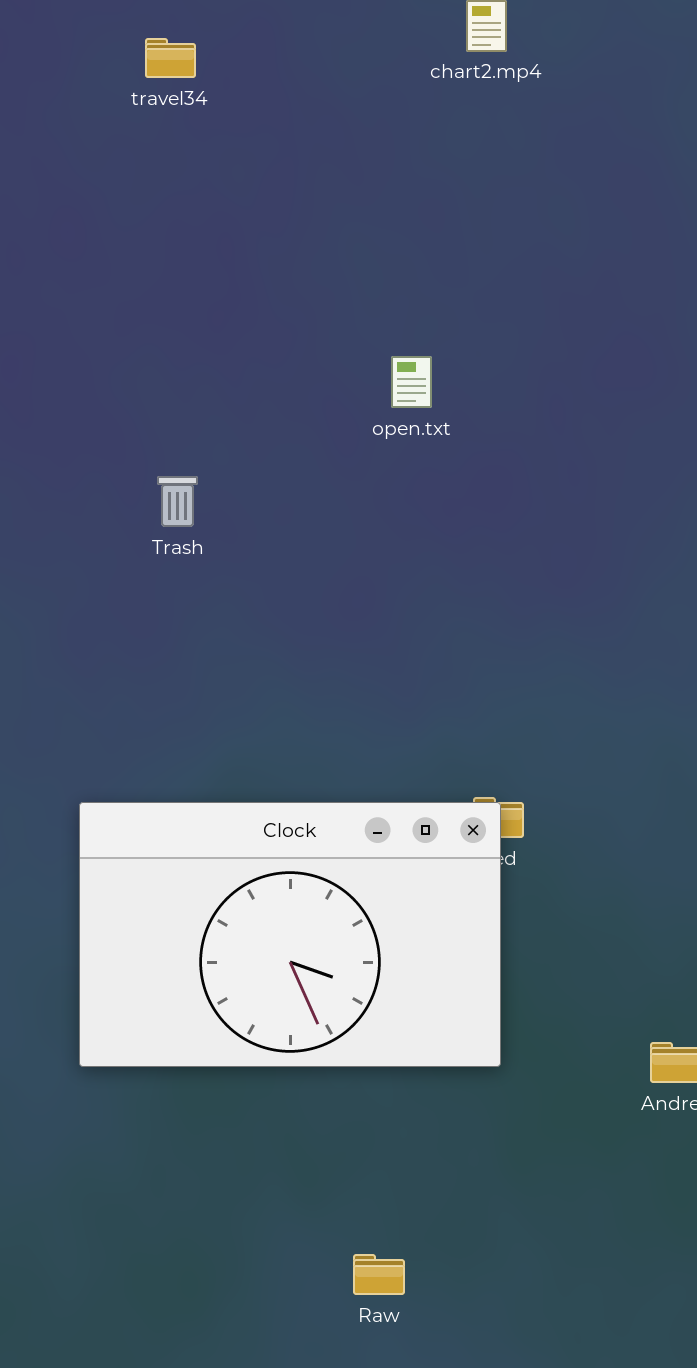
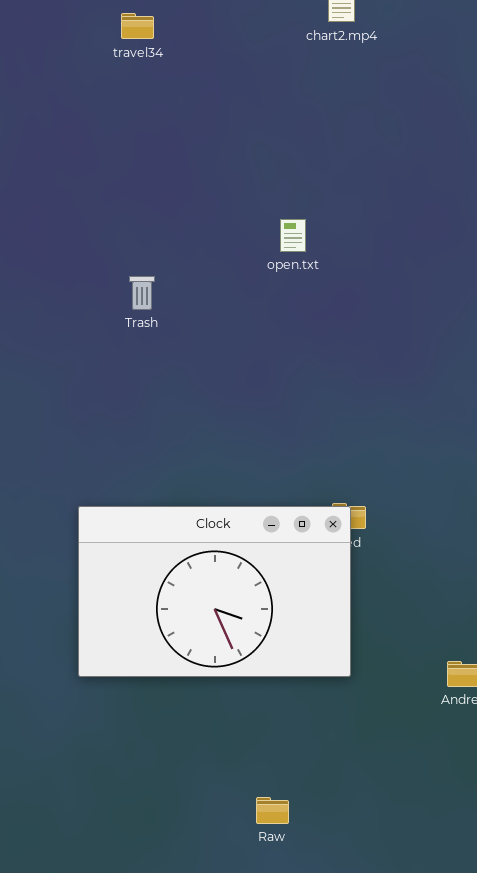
Trash: [157,476,198,527] -> [129,276,155,310], moved

